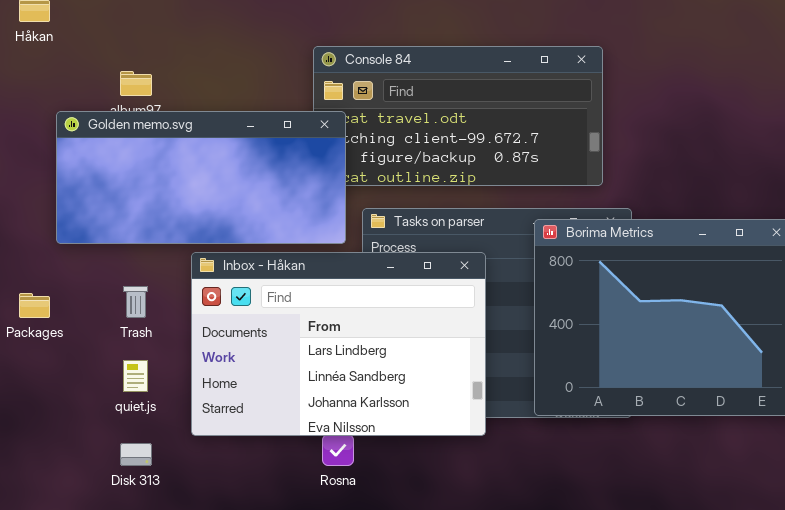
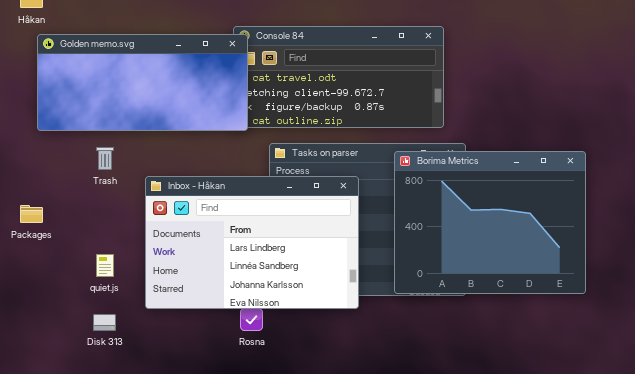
Golden memo.svg: [56,111,346,244] -> [37,34,248,131], moved
Trash: [123,286,148,318] -> [96,147,114,170], moved

